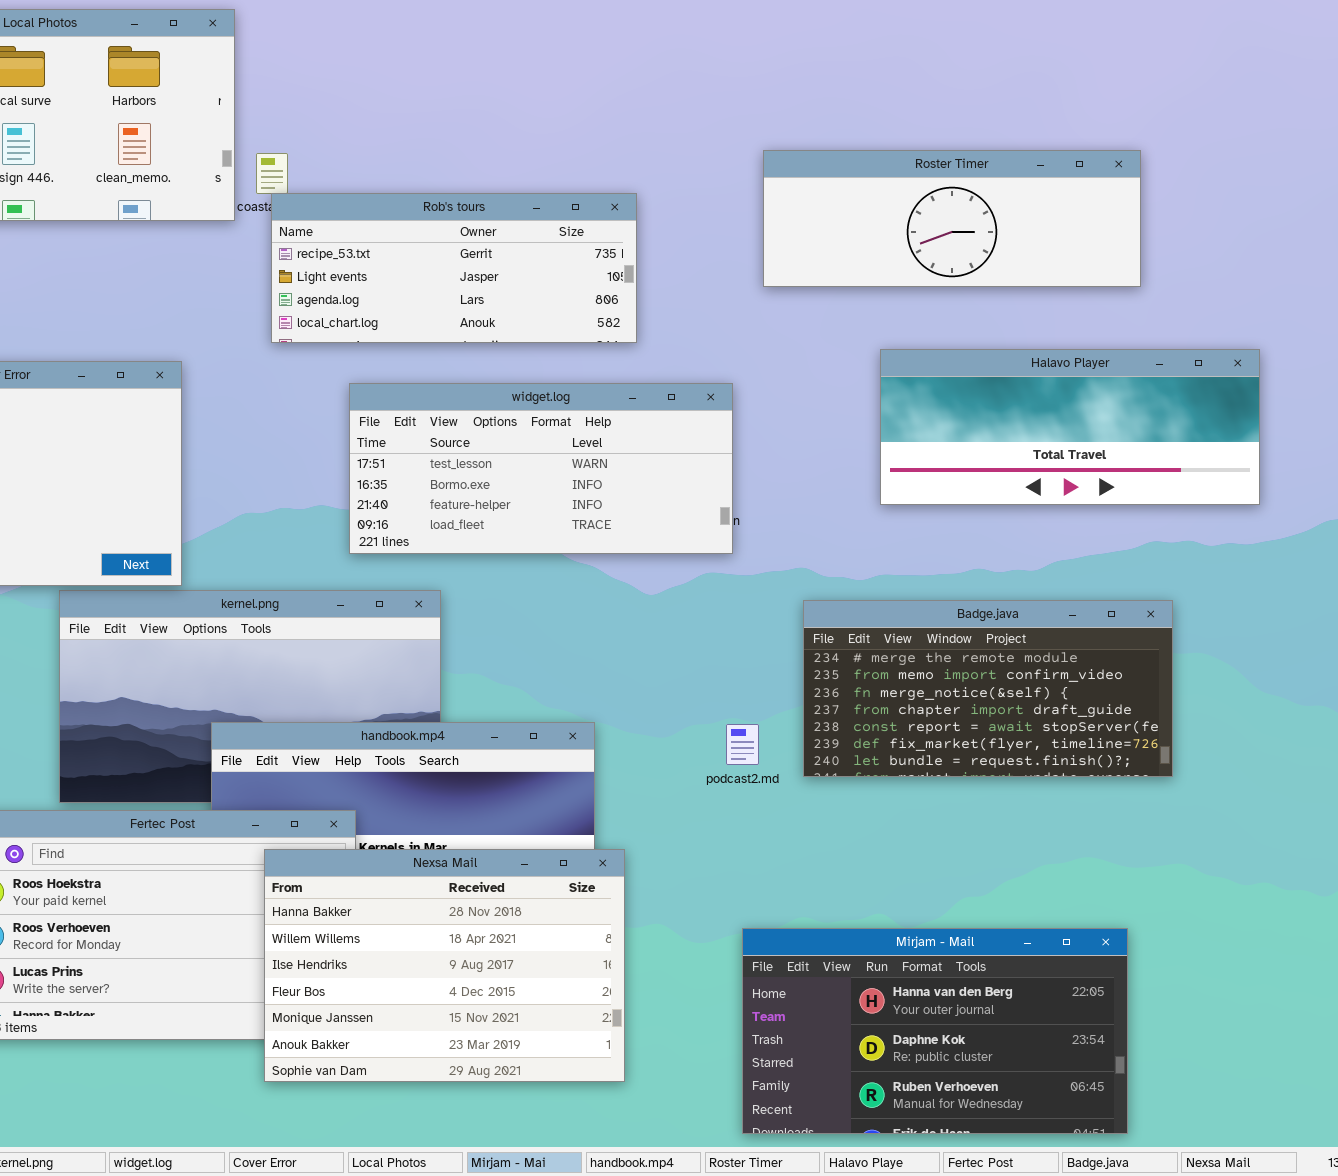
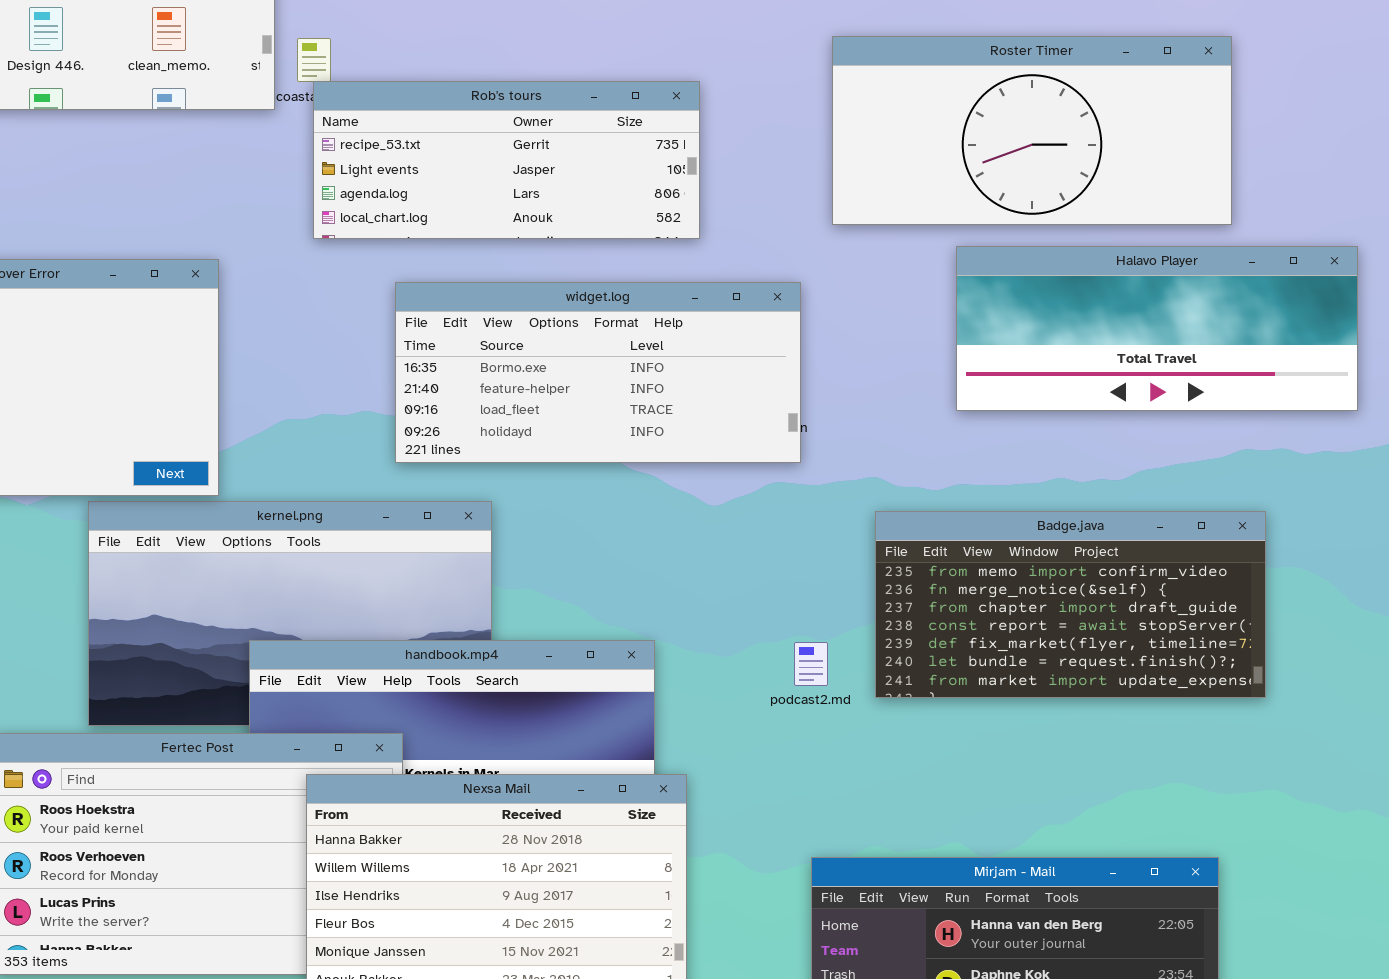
Roster Timer: [763,150,1141,287] -> [832,36,1232,225], resized
widget.log: [349,383,733,554] -> [395,282,801,463], scrolled down 1 row
Badge.java: [803,600,1173,777] -> [875,511,1266,698], scrolled down 1 row

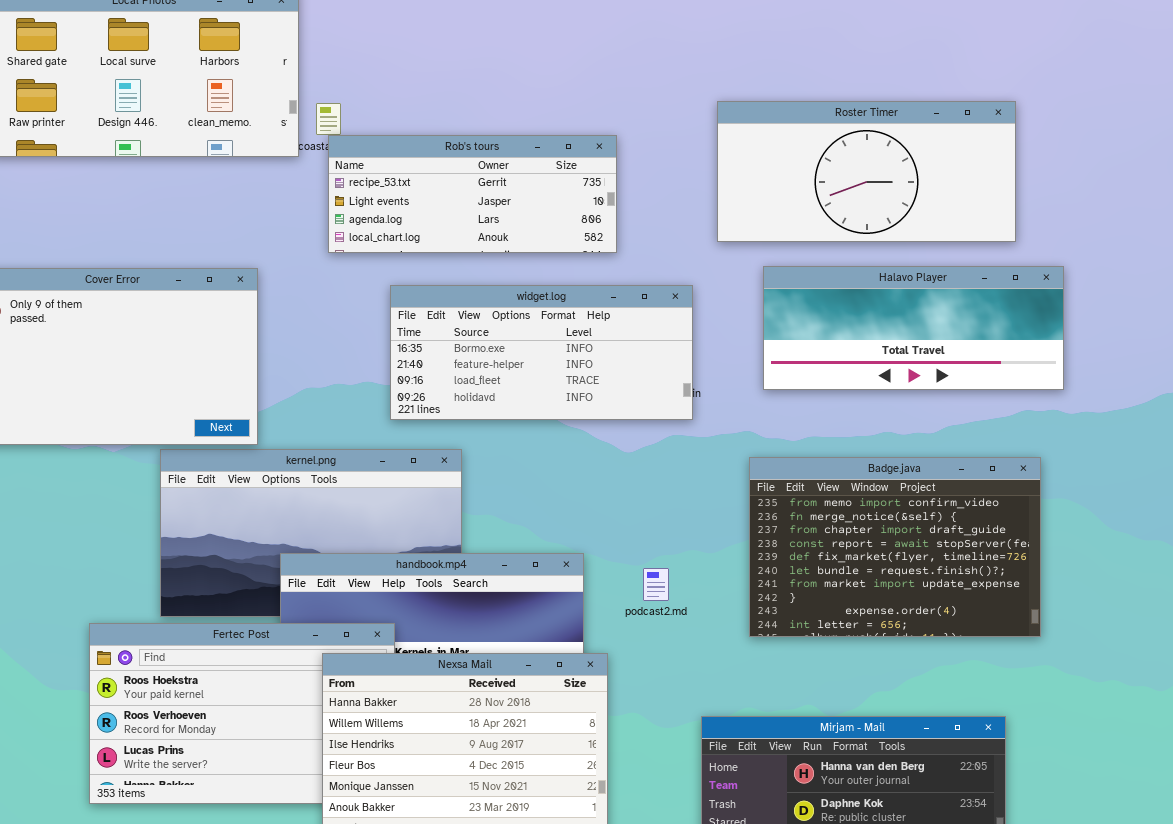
Halavo Player: [956,246,1358,411] -> [763,266,1064,390], moved
Badge.java: [875,511,1266,698] -> [749,457,1041,637], resized
podcast2.md: [794,642,828,686] -> [643,568,669,601], moved

